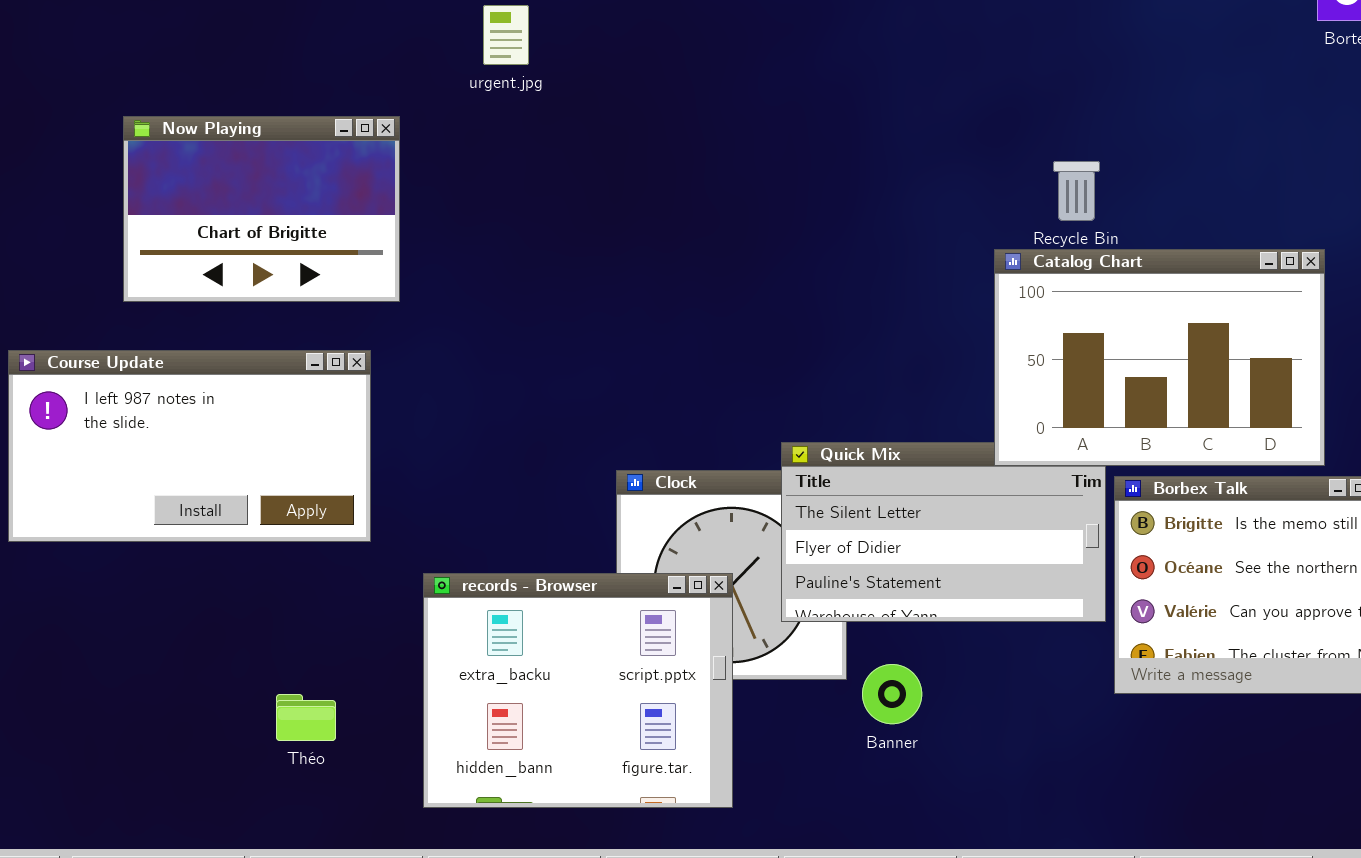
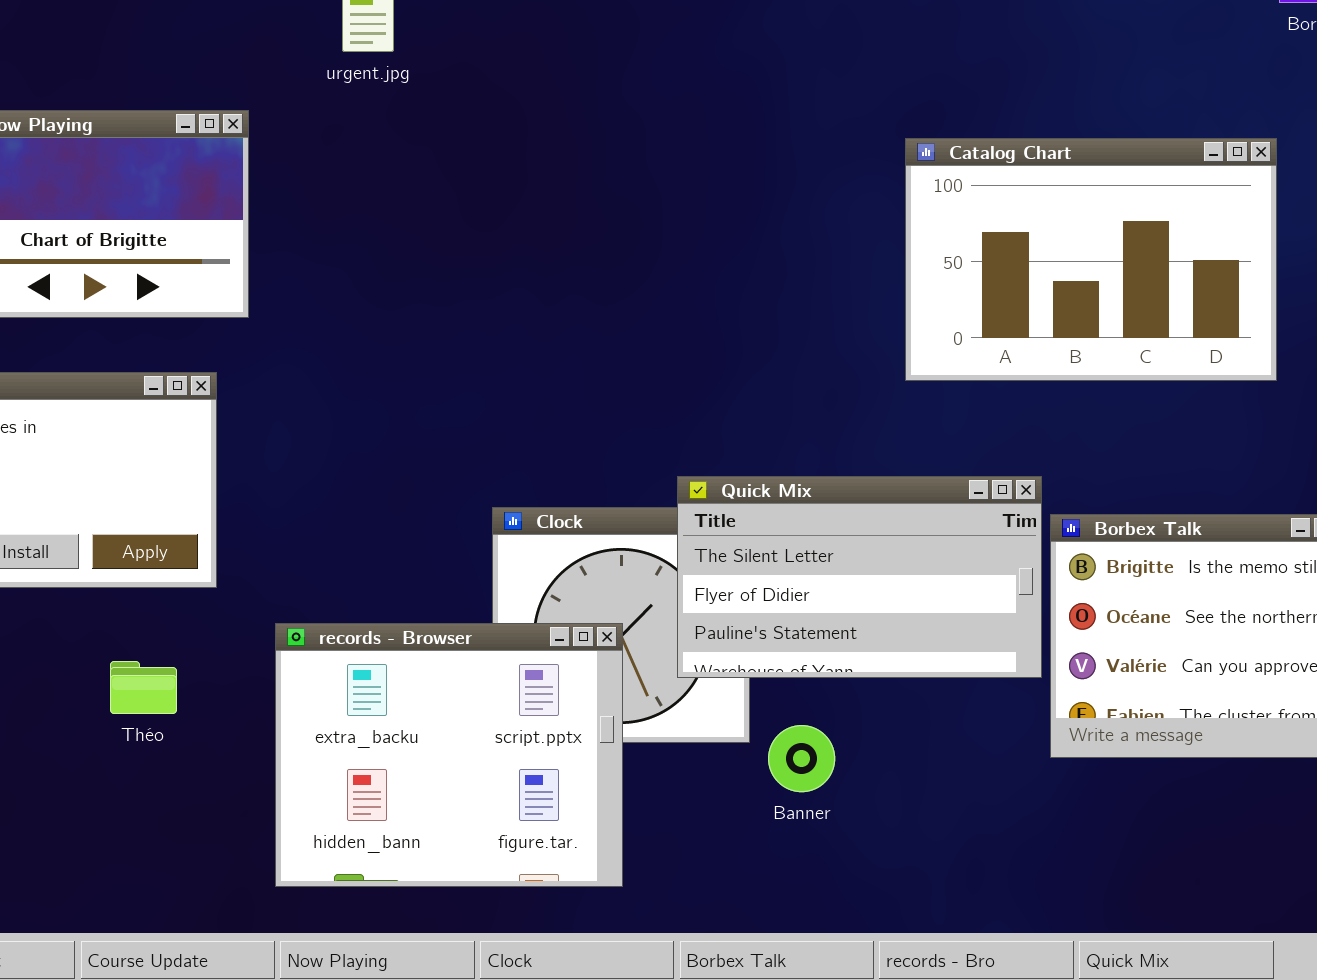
Catalog Chart: [994,249,1325,466] -> [905,138,1277,381], moved
Théo: [276,694,336,741] -> [110,661,177,714], moved

